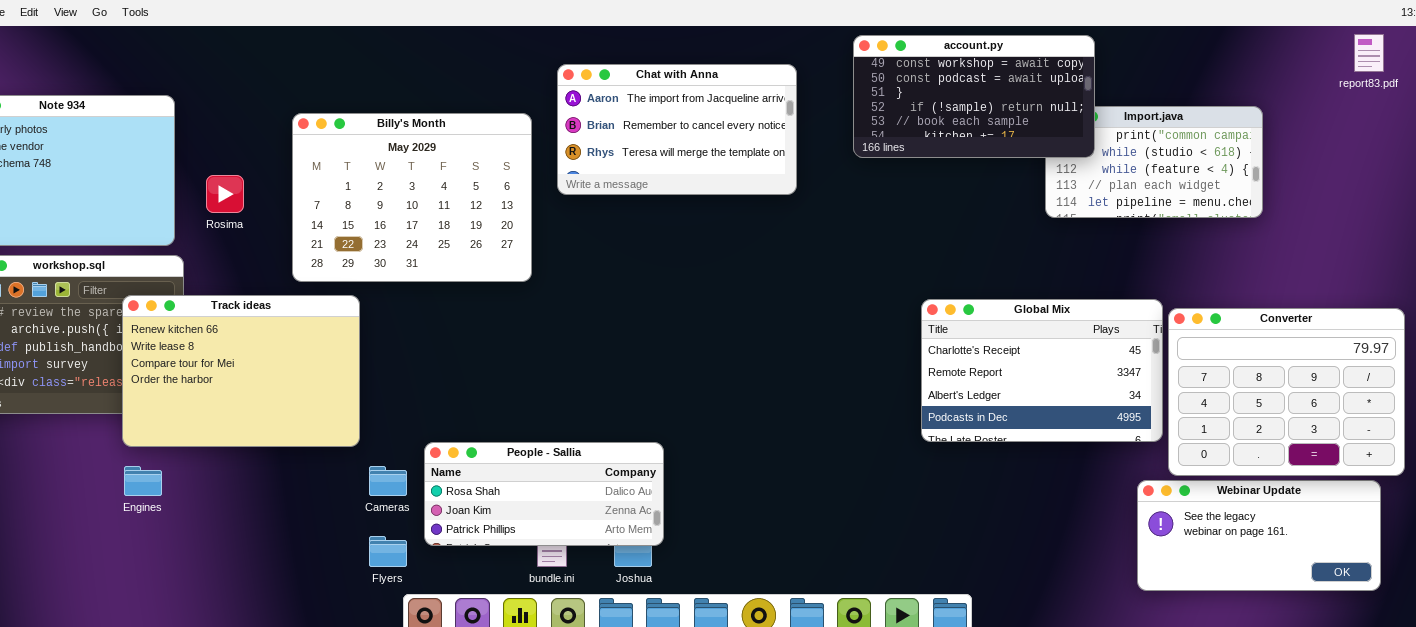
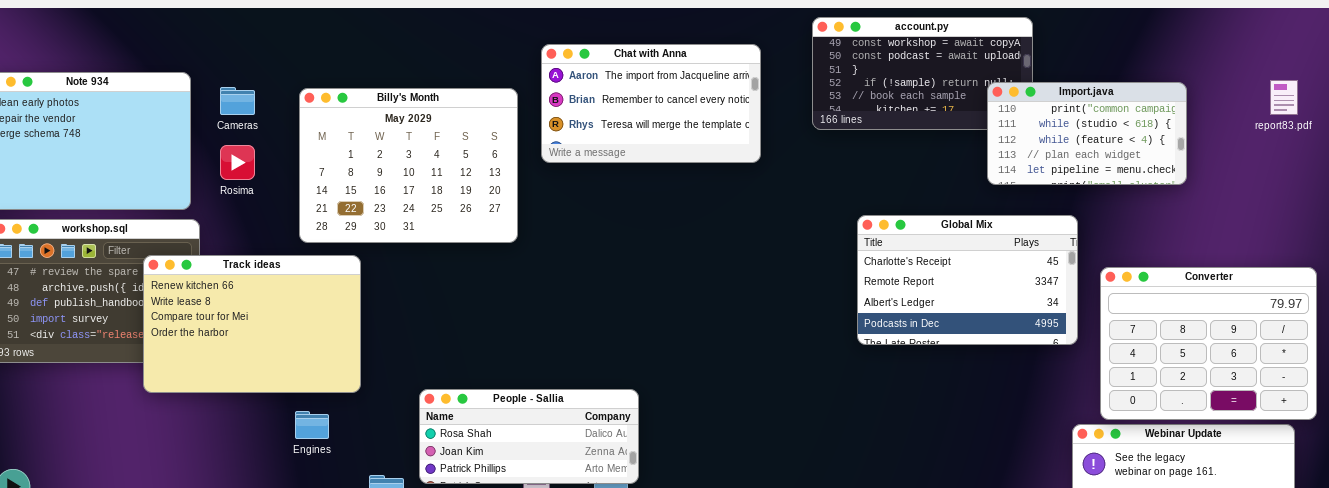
report83.pdf: [1354,34,1384,72] -> [1270,80,1298,115], moved
Import.java: [1045,106,1263,218] -> [987,82,1187,185], raised
Global Mix: [921,299,1163,442] -> [857,215,1078,345], moved
Engines: [124,466,162,496] -> [295,411,329,439], moved
Cameras: [369,466,407,496] -> [220,87,255,115], moved

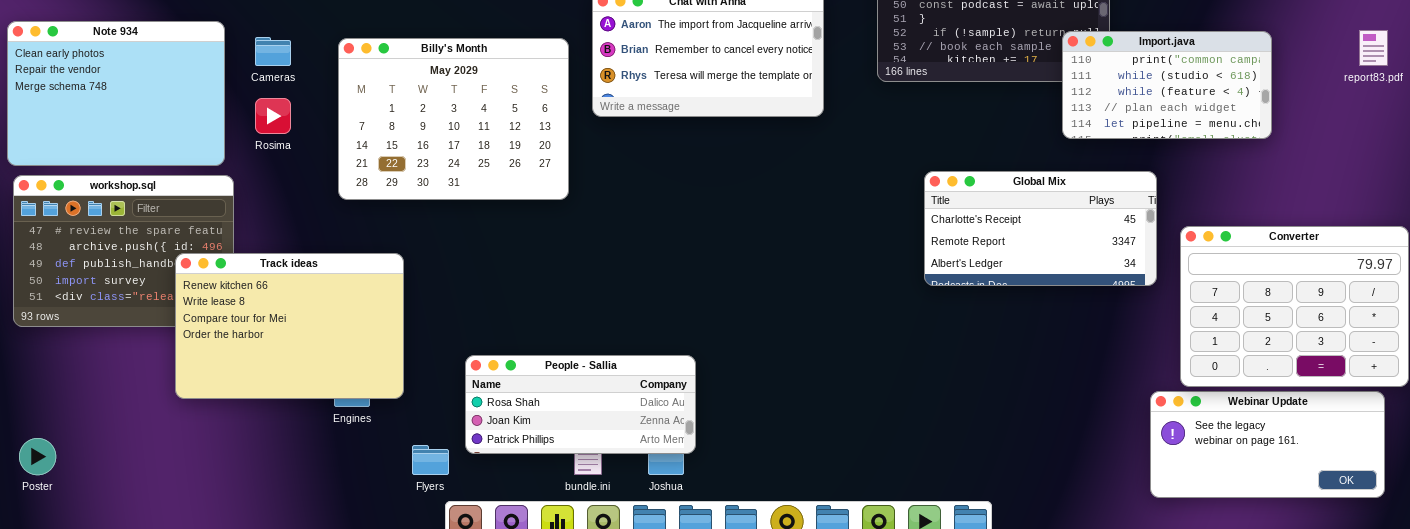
Global Mix: [857,215,1078,345] -> [924,171,1157,286], resized
Track ideas: [143,255,361,393] -> [175,253,404,399], moved

